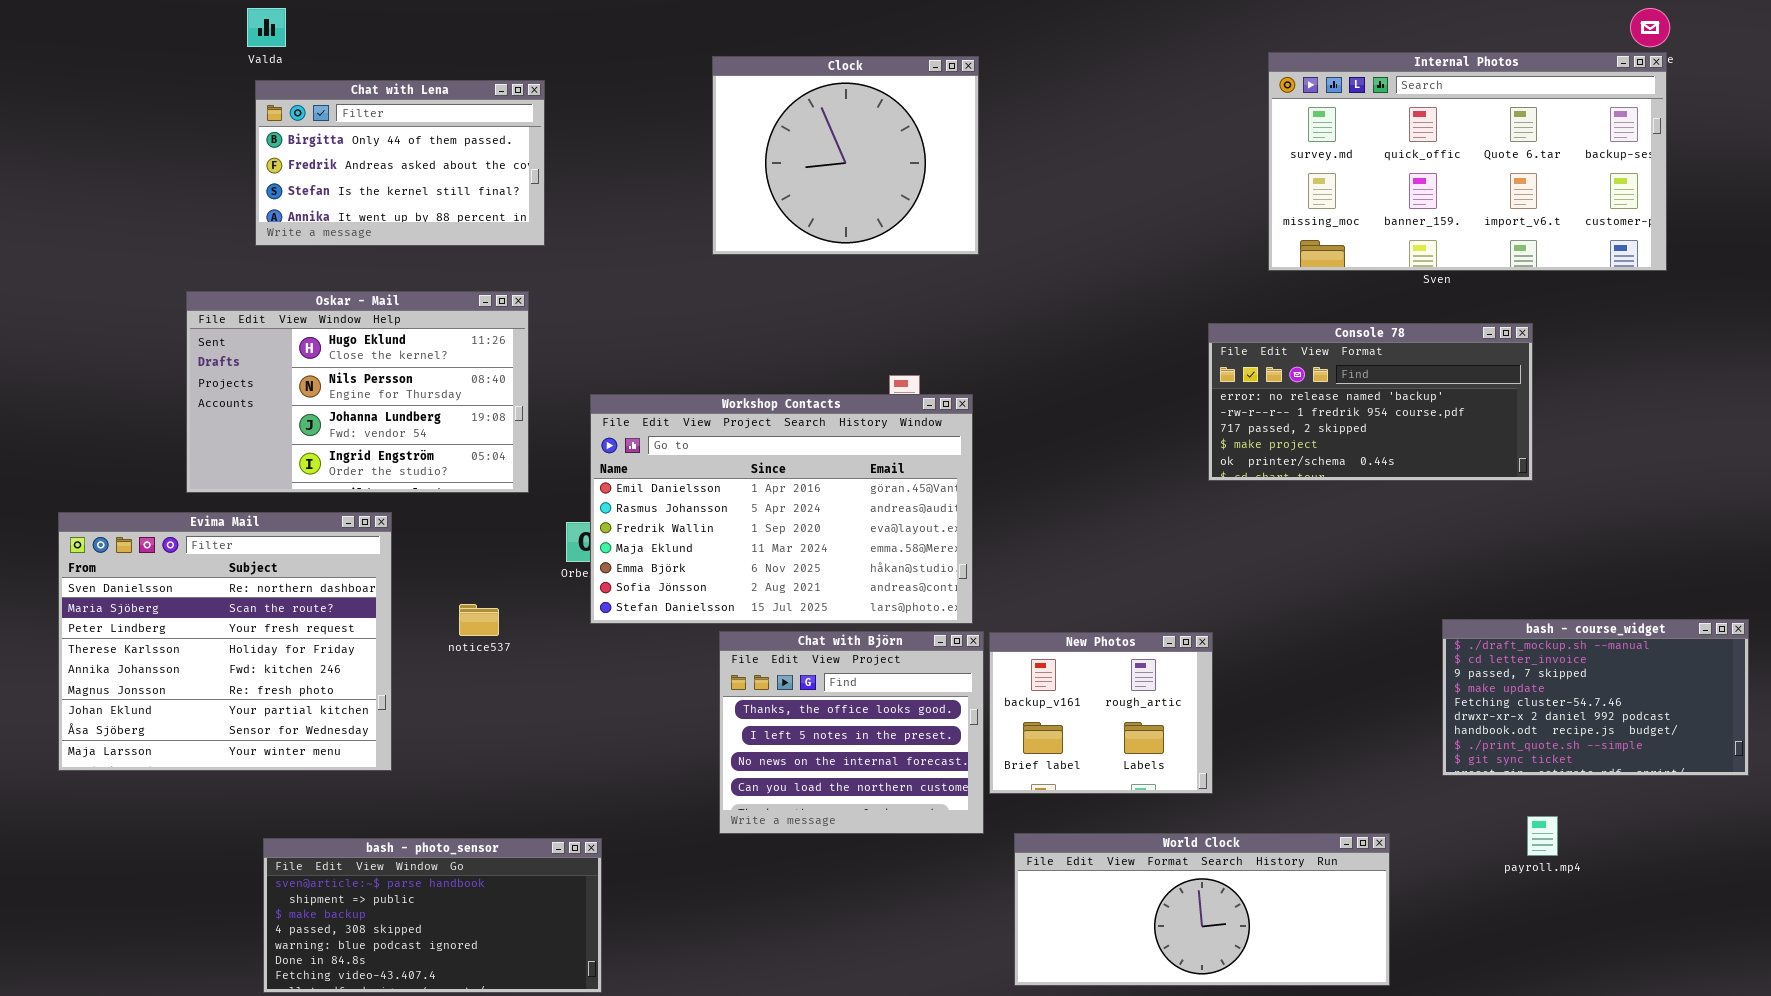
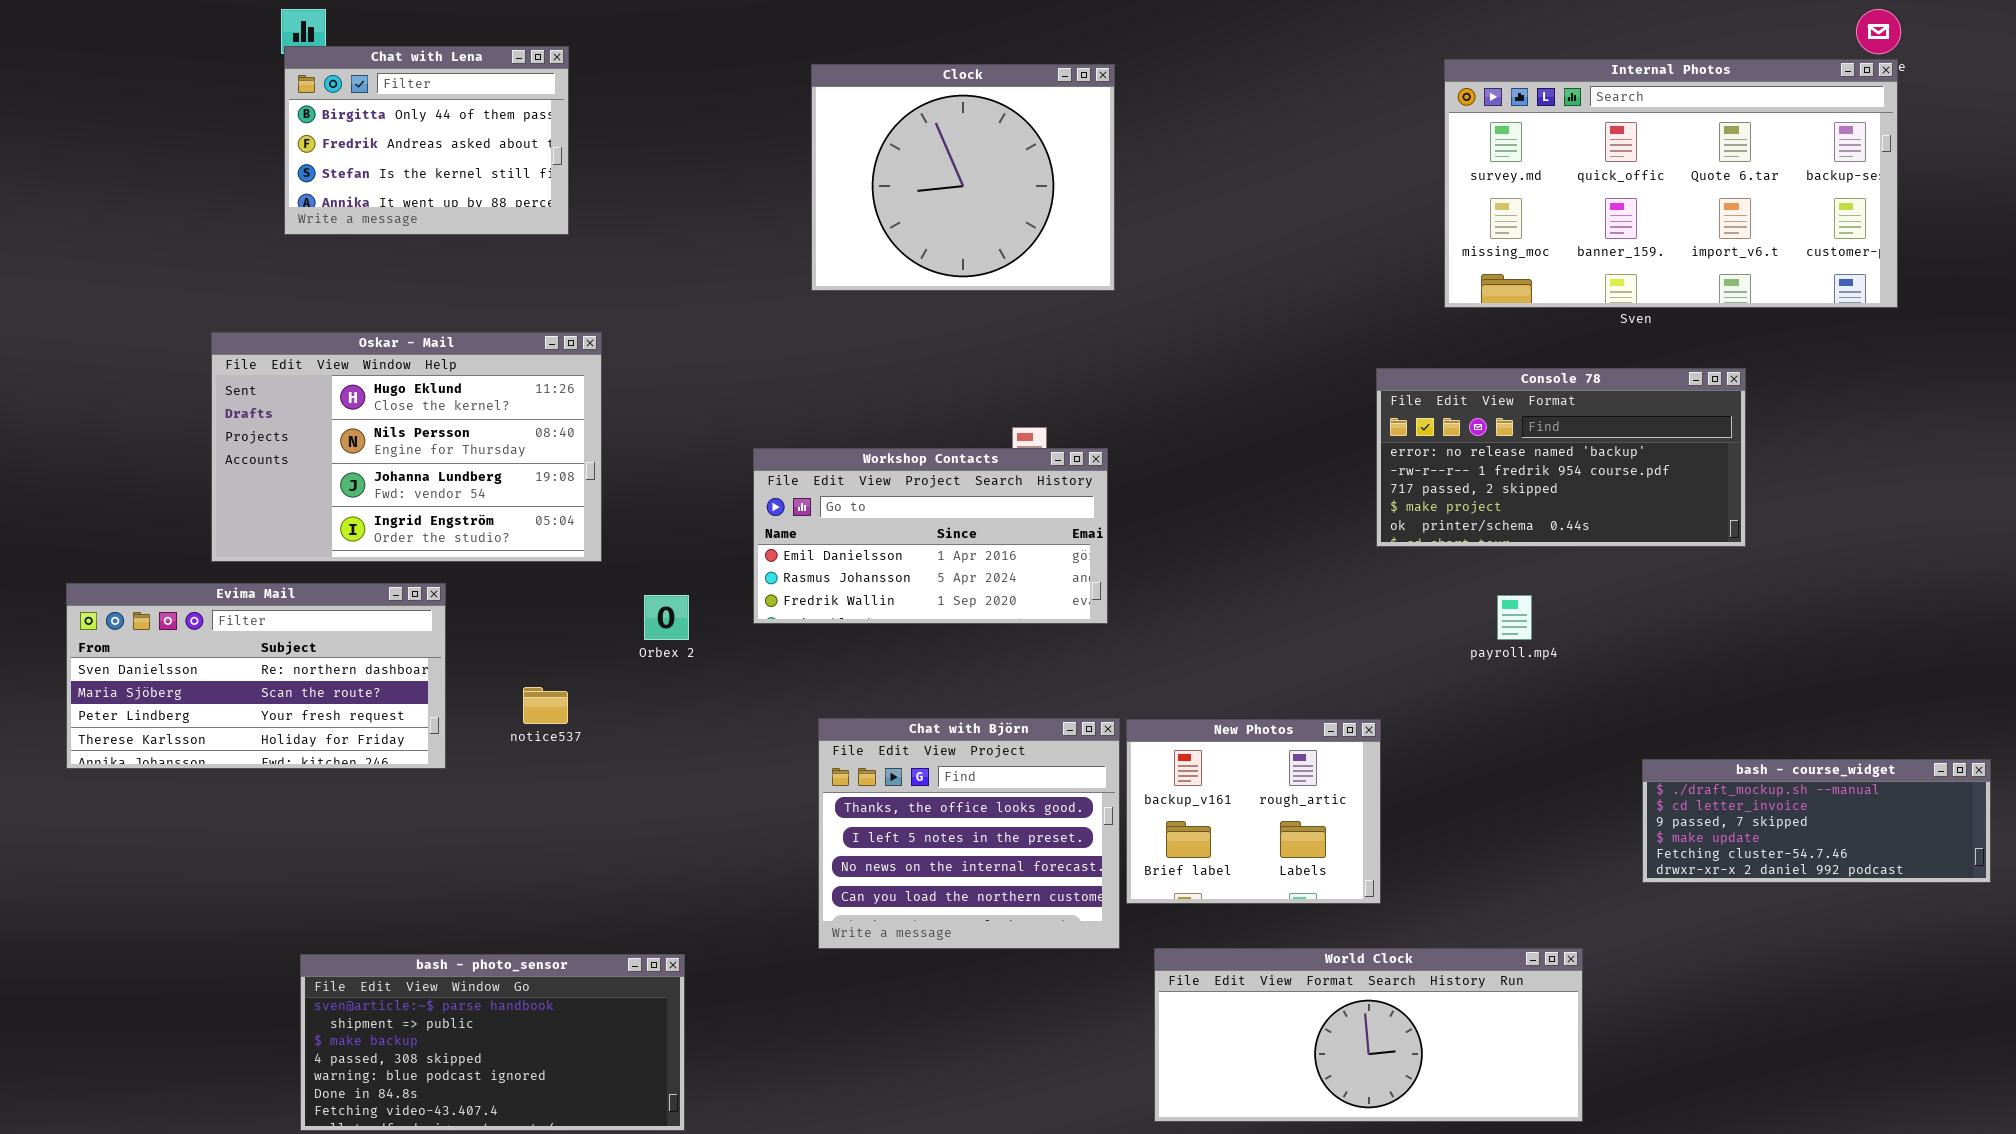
Chat with Lena: [255,80,545,246] -> [284,46,569,235], moved, resized
Workshop Contacts: [590,394,973,624] -> [753,448,1108,624], resized
Evima Mail: [58,512,392,771] -> [66,583,446,769], resized
bash - course_widget: [1442,619,1749,776] -> [1642,759,1991,883], resized
payroll.mp4: [1527,816,1558,856] -> [1497,595,1532,640], moved

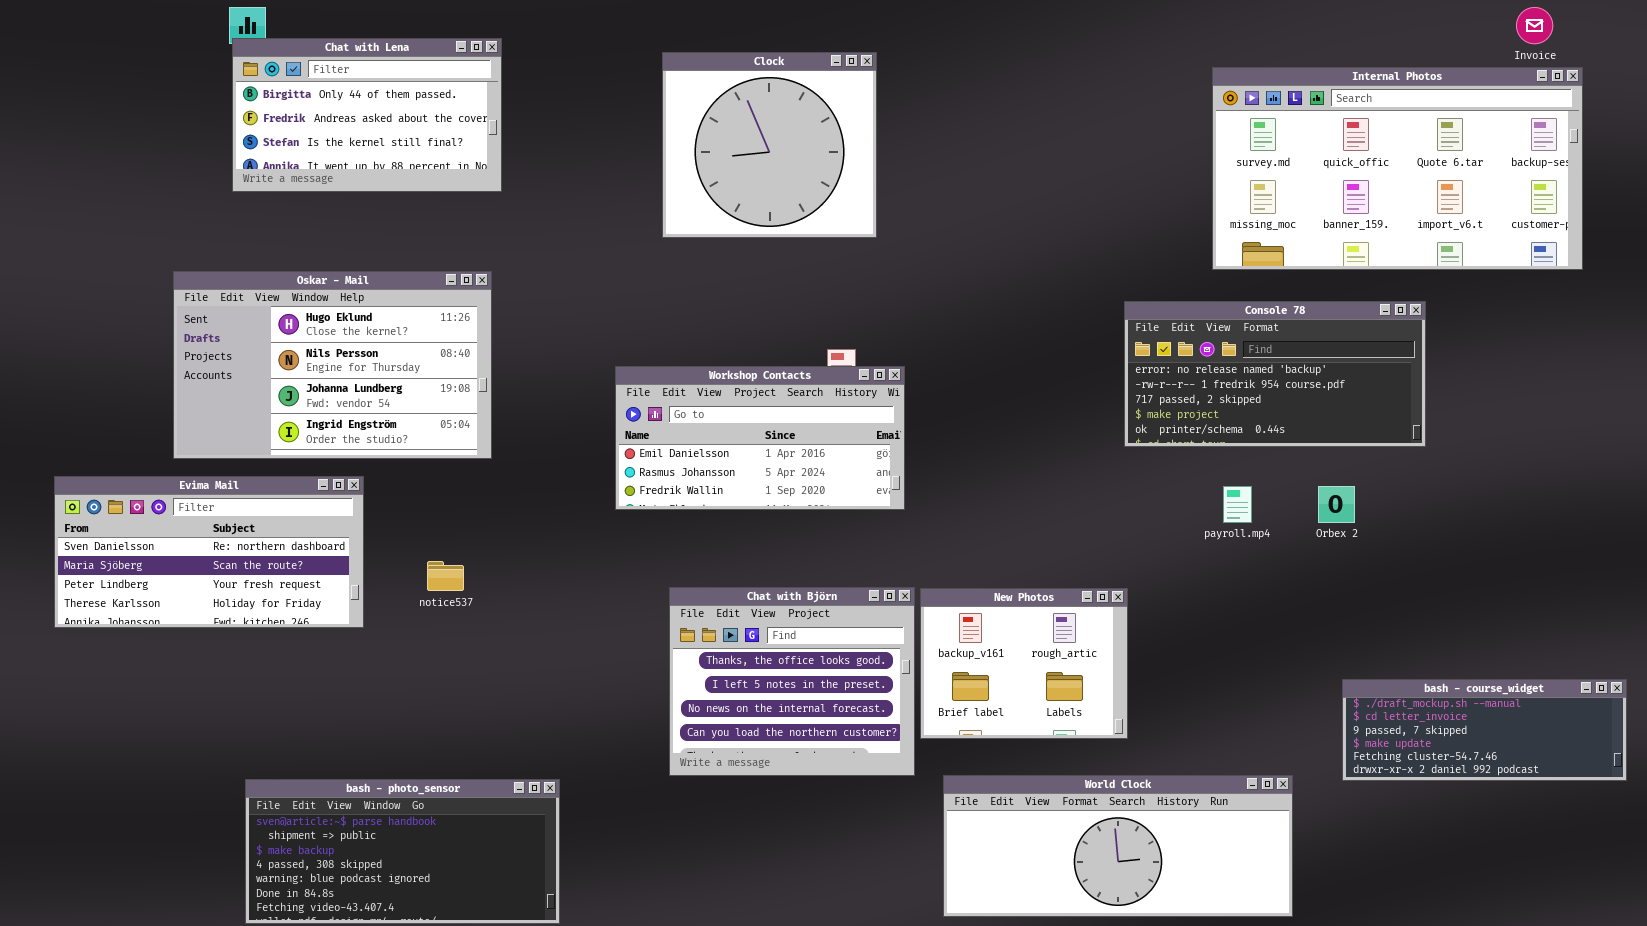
Chat with Lena: [284,46,569,235] -> [232,38,502,192], resized
Internal Photos: [1444,59,1898,308] -> [1212,67,1583,270], moved
Clock: [811,64,1115,291] -> [662,52,877,238], resized
Orbex 2: [644,595,689,640] -> [1318,486,1355,523], moved
bash - course_widget: [1642,759,1991,883] -> [1342,679,1627,781], moved

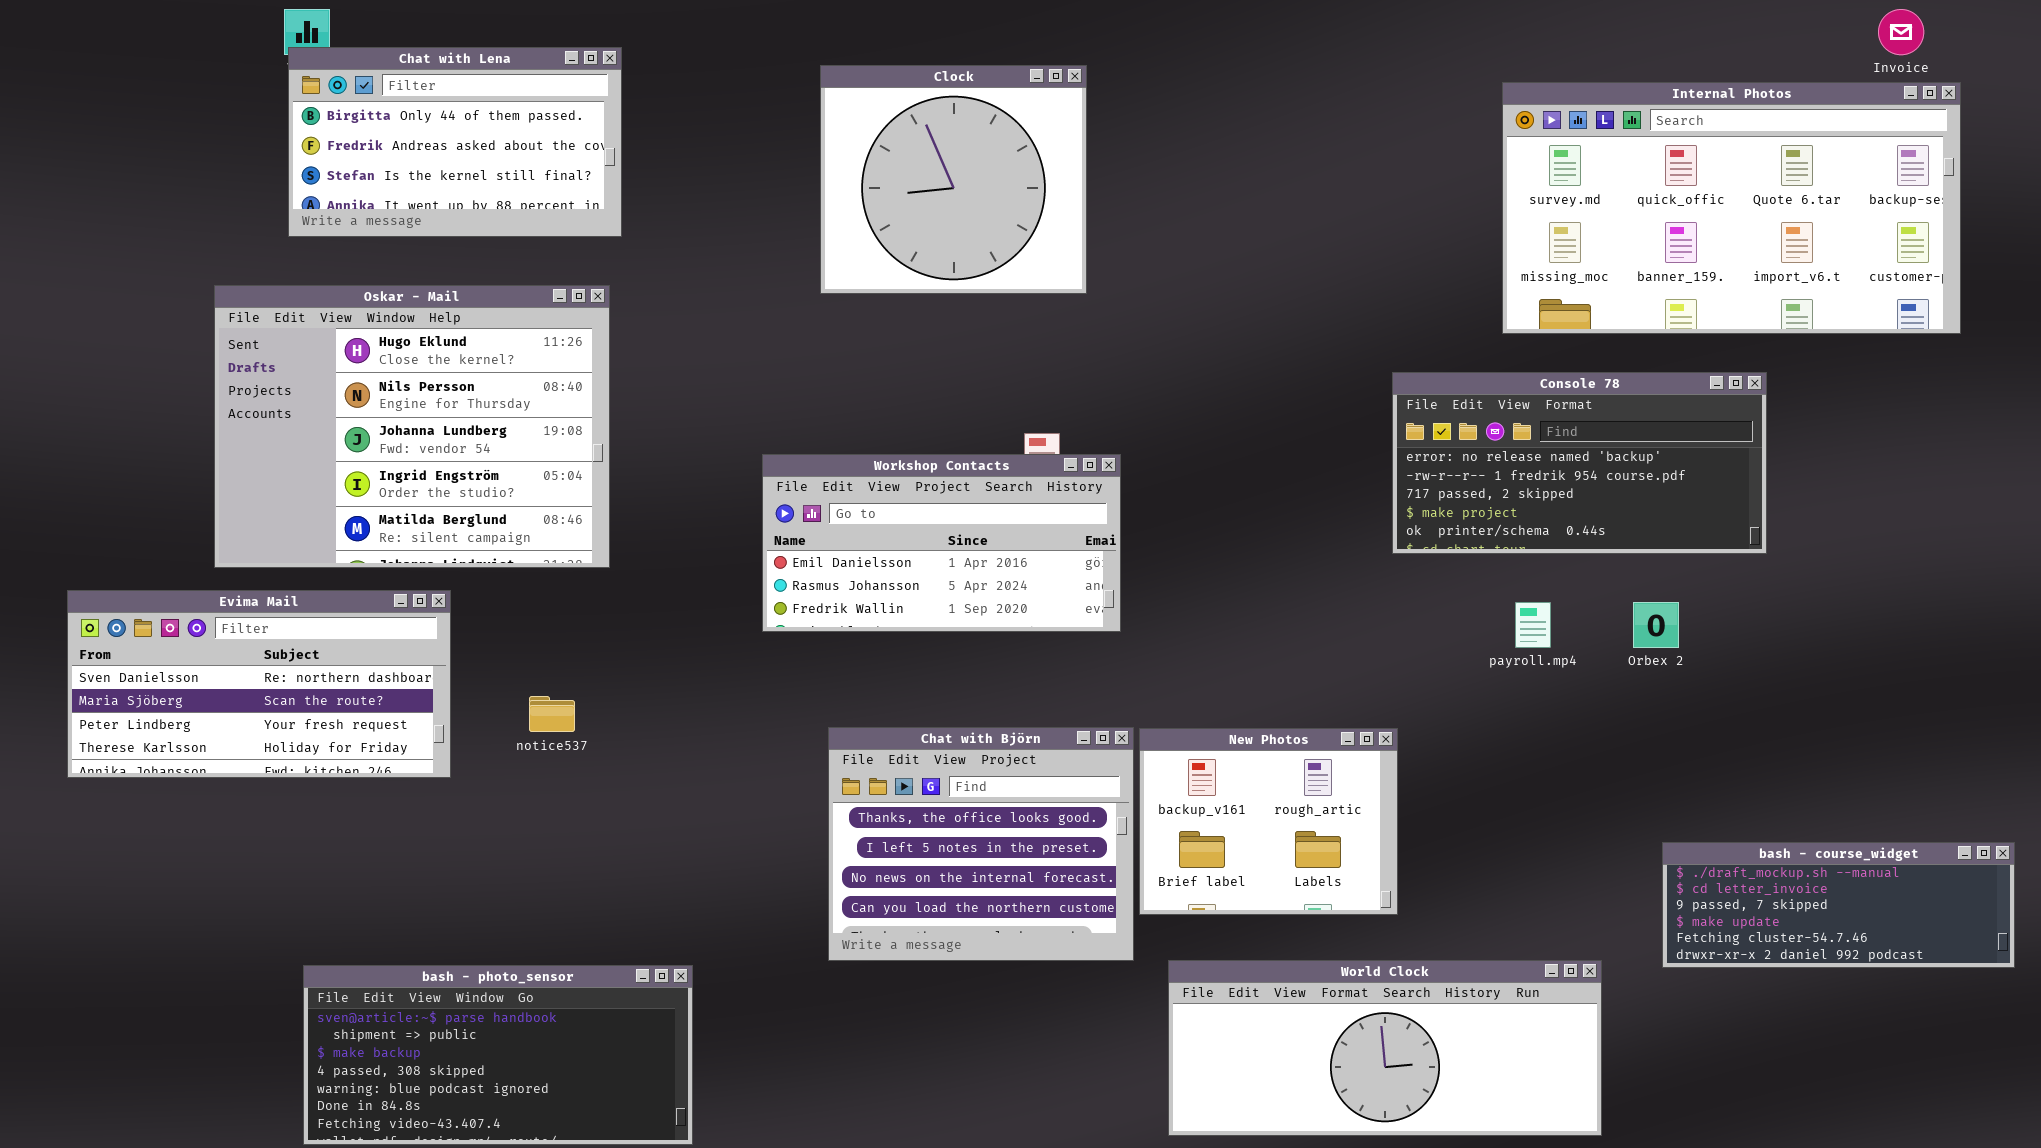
Oskar - Mail: [173,271,492,459] -> [214,285,610,568], resized

